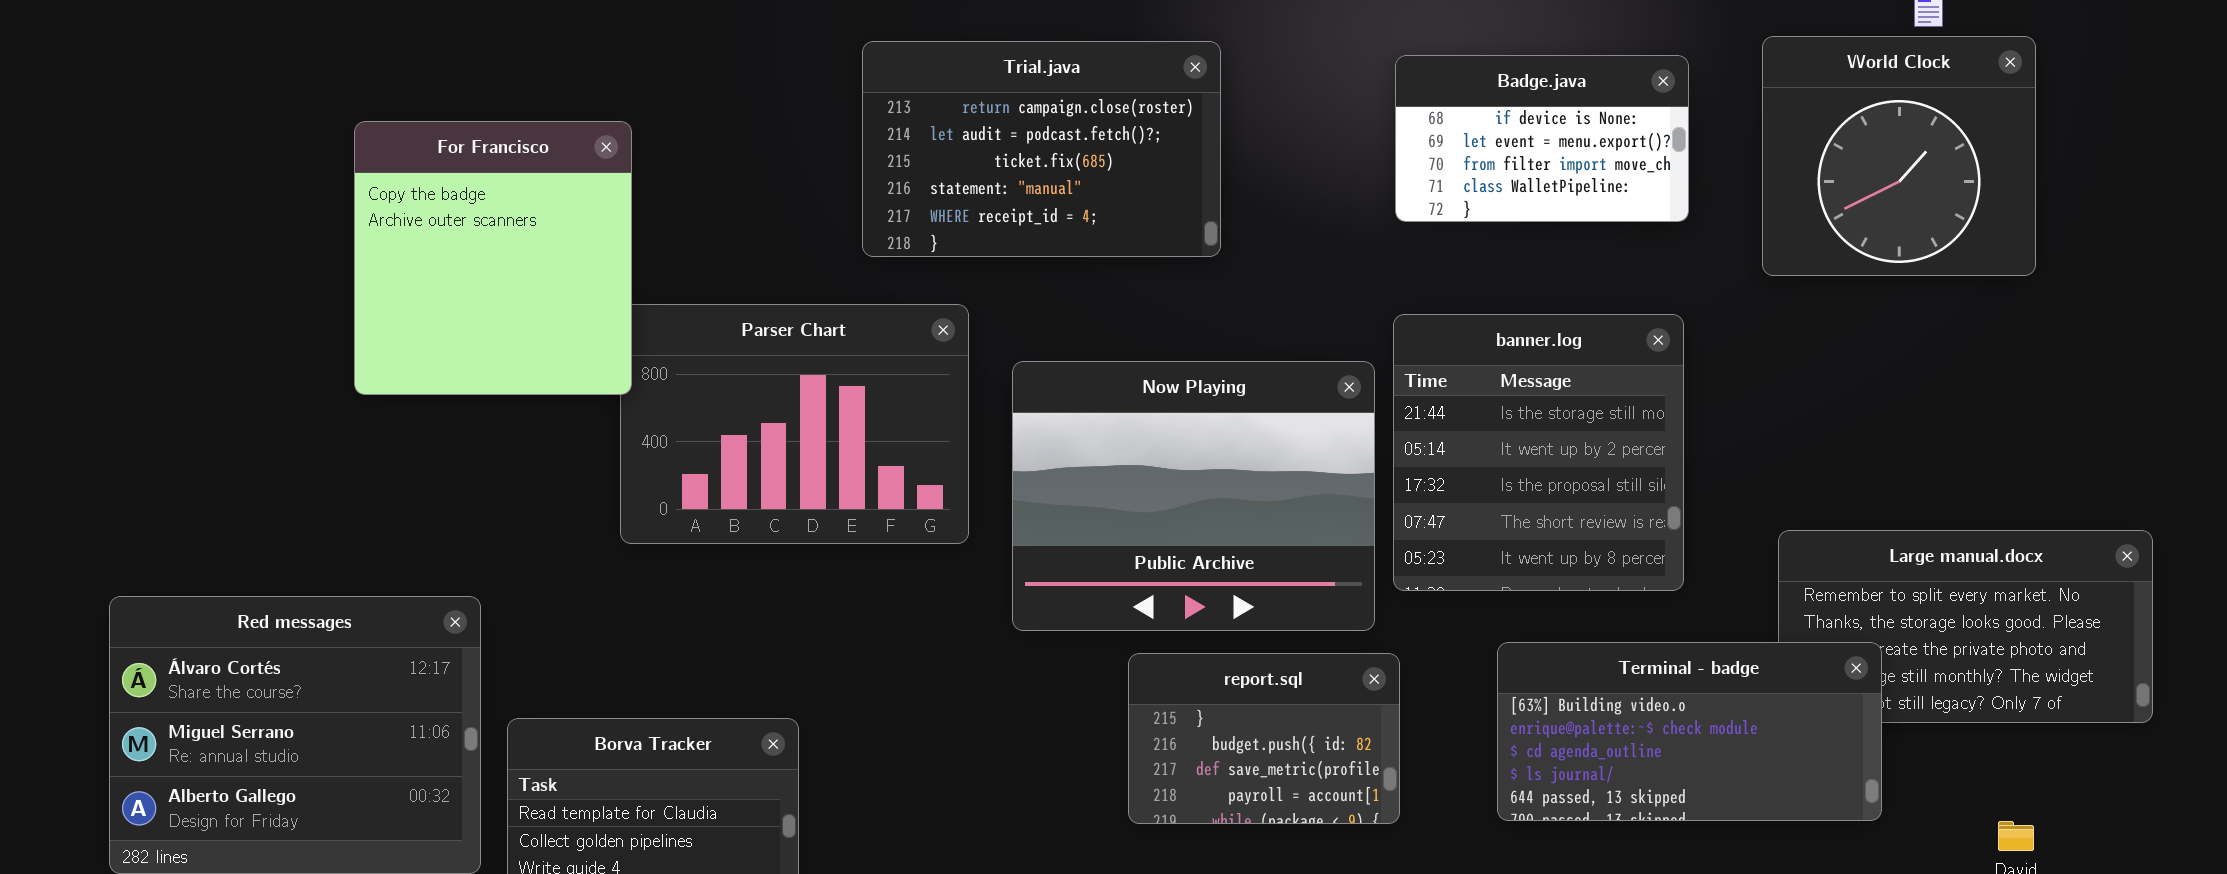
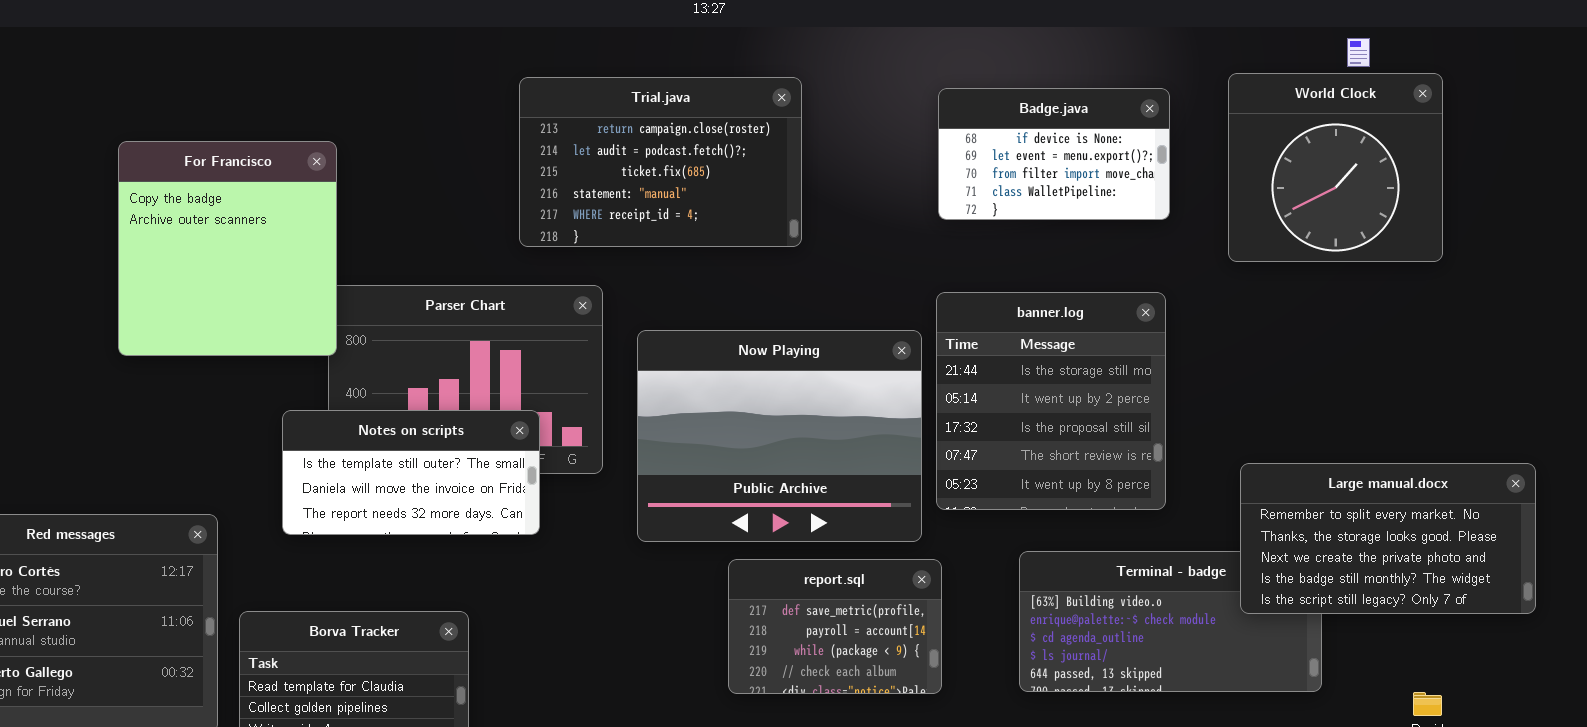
Notes on scripts: none -> [282,410,540,535], opened
Large manual.docx: [1778,530,2153,723] -> [1240,463,1536,614], raised
report.sql: [1128,653,1400,824] -> [728,559,942,694], scrolled down 2 rows

